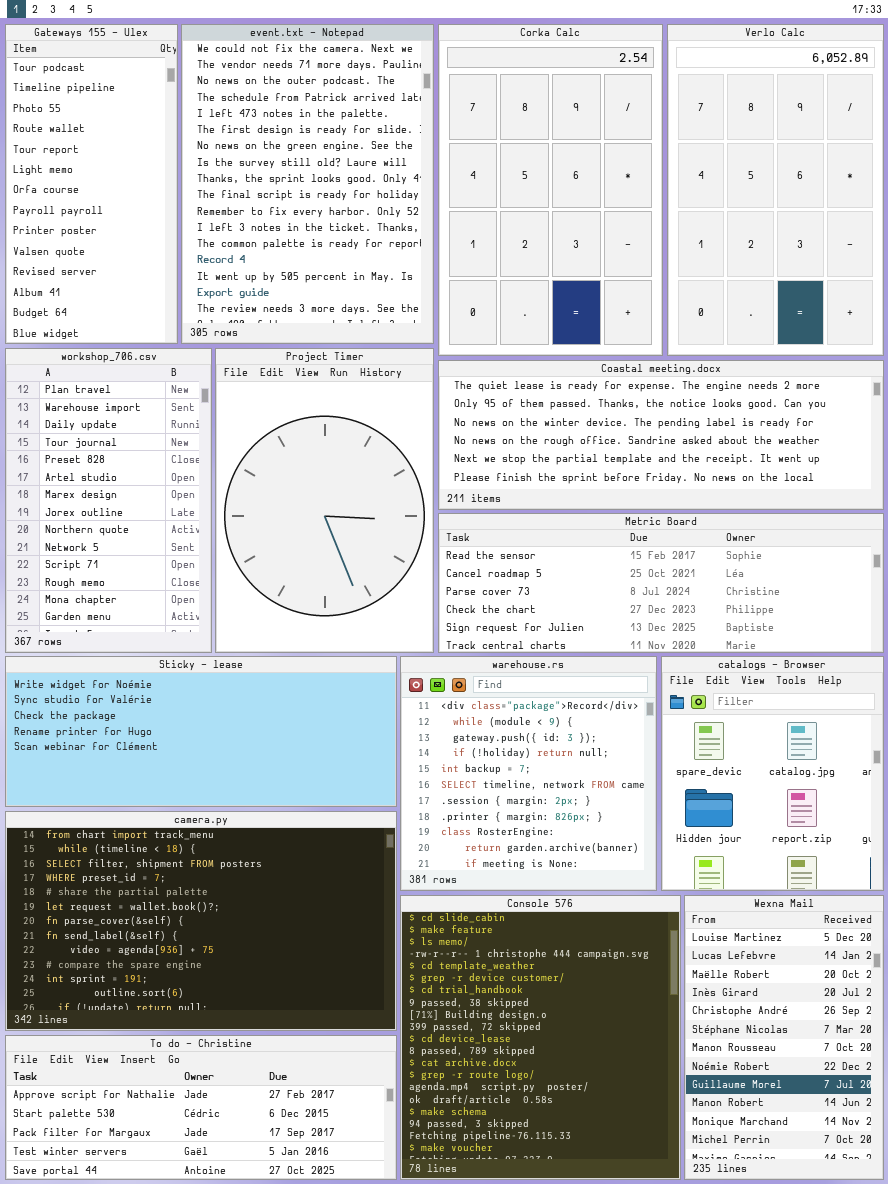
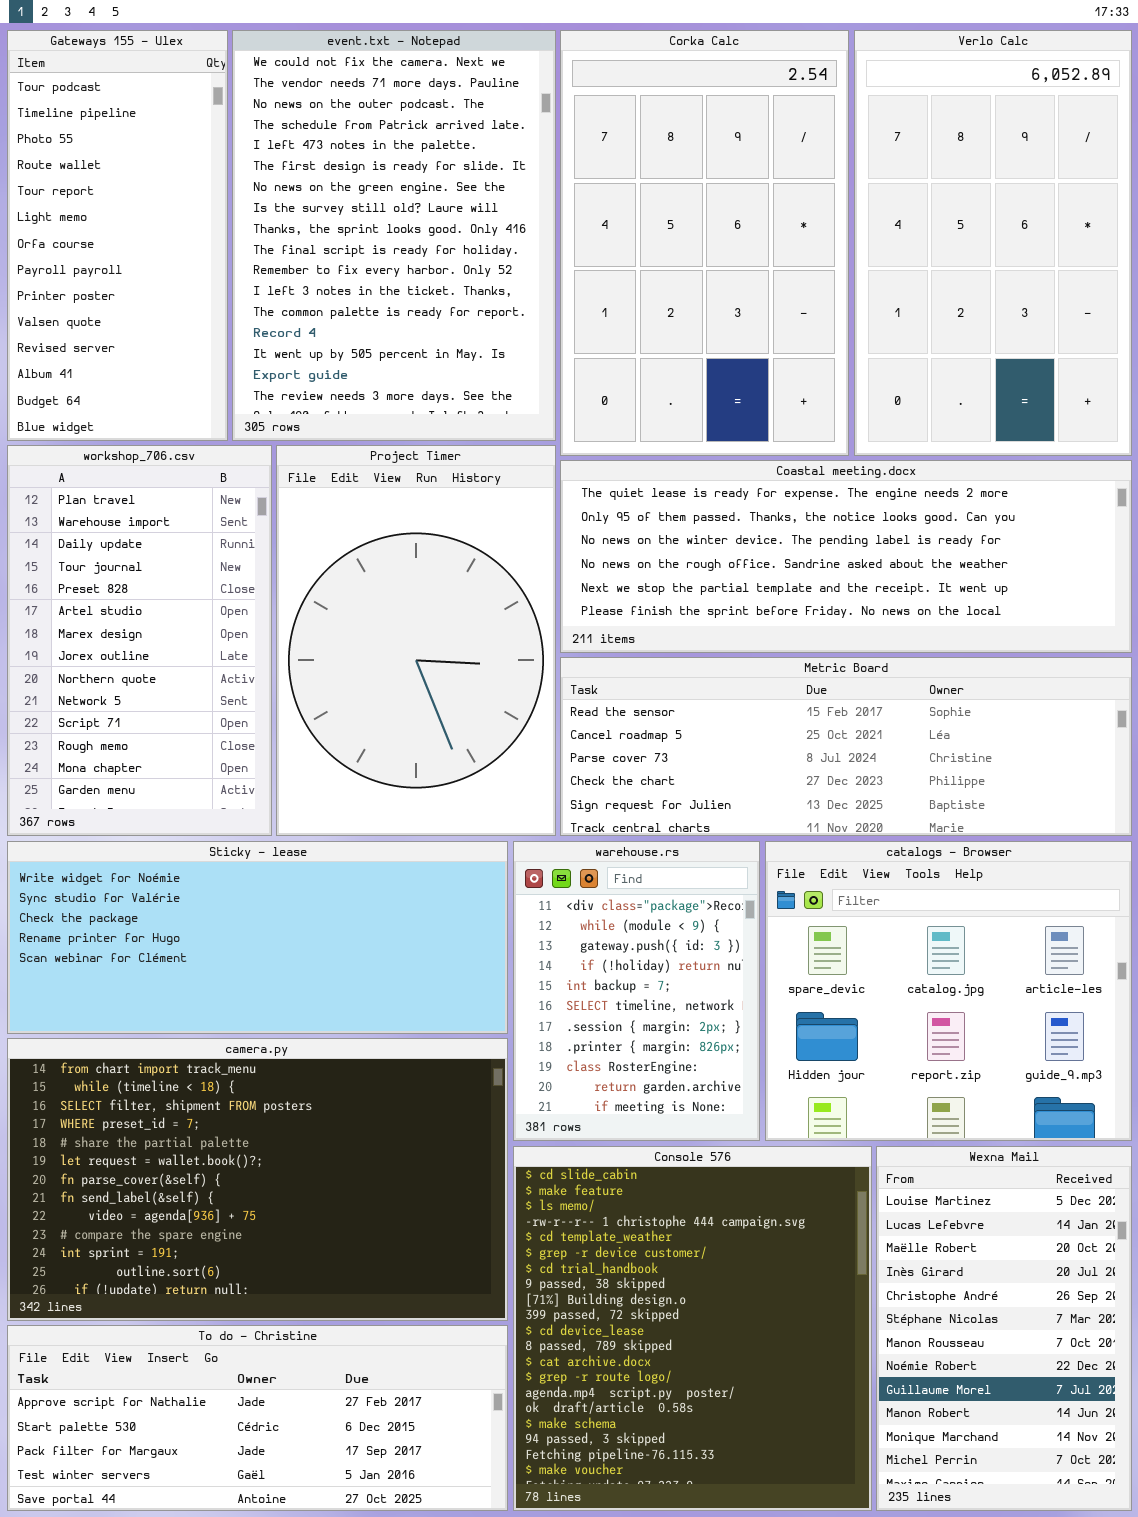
warehouse.rs: [400,656,657,891] -> [513,841,760,1141], resized
catalogs - Browser: [661,656,884,891] -> [765,841,1132,1141], resized

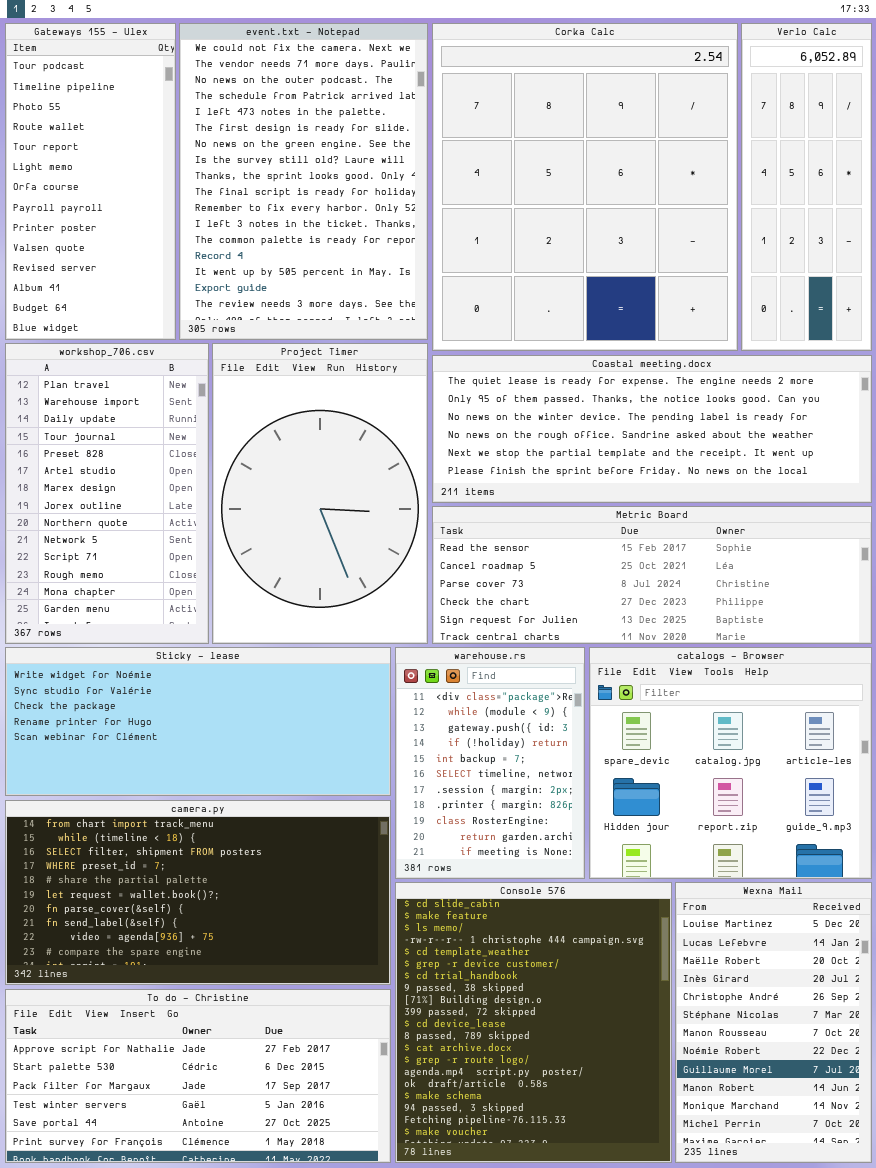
Corka Calc: [560,30,849,456] -> [432,23,738,351], resized
Verlo Calc: [854,30,1132,456] -> [741,23,872,351], resized
camera.py: [7,1038,508,1321] -> [5,800,391,985], resized
To do - Christine: [7,1325,508,1511] -> [5,989,391,1163], resized

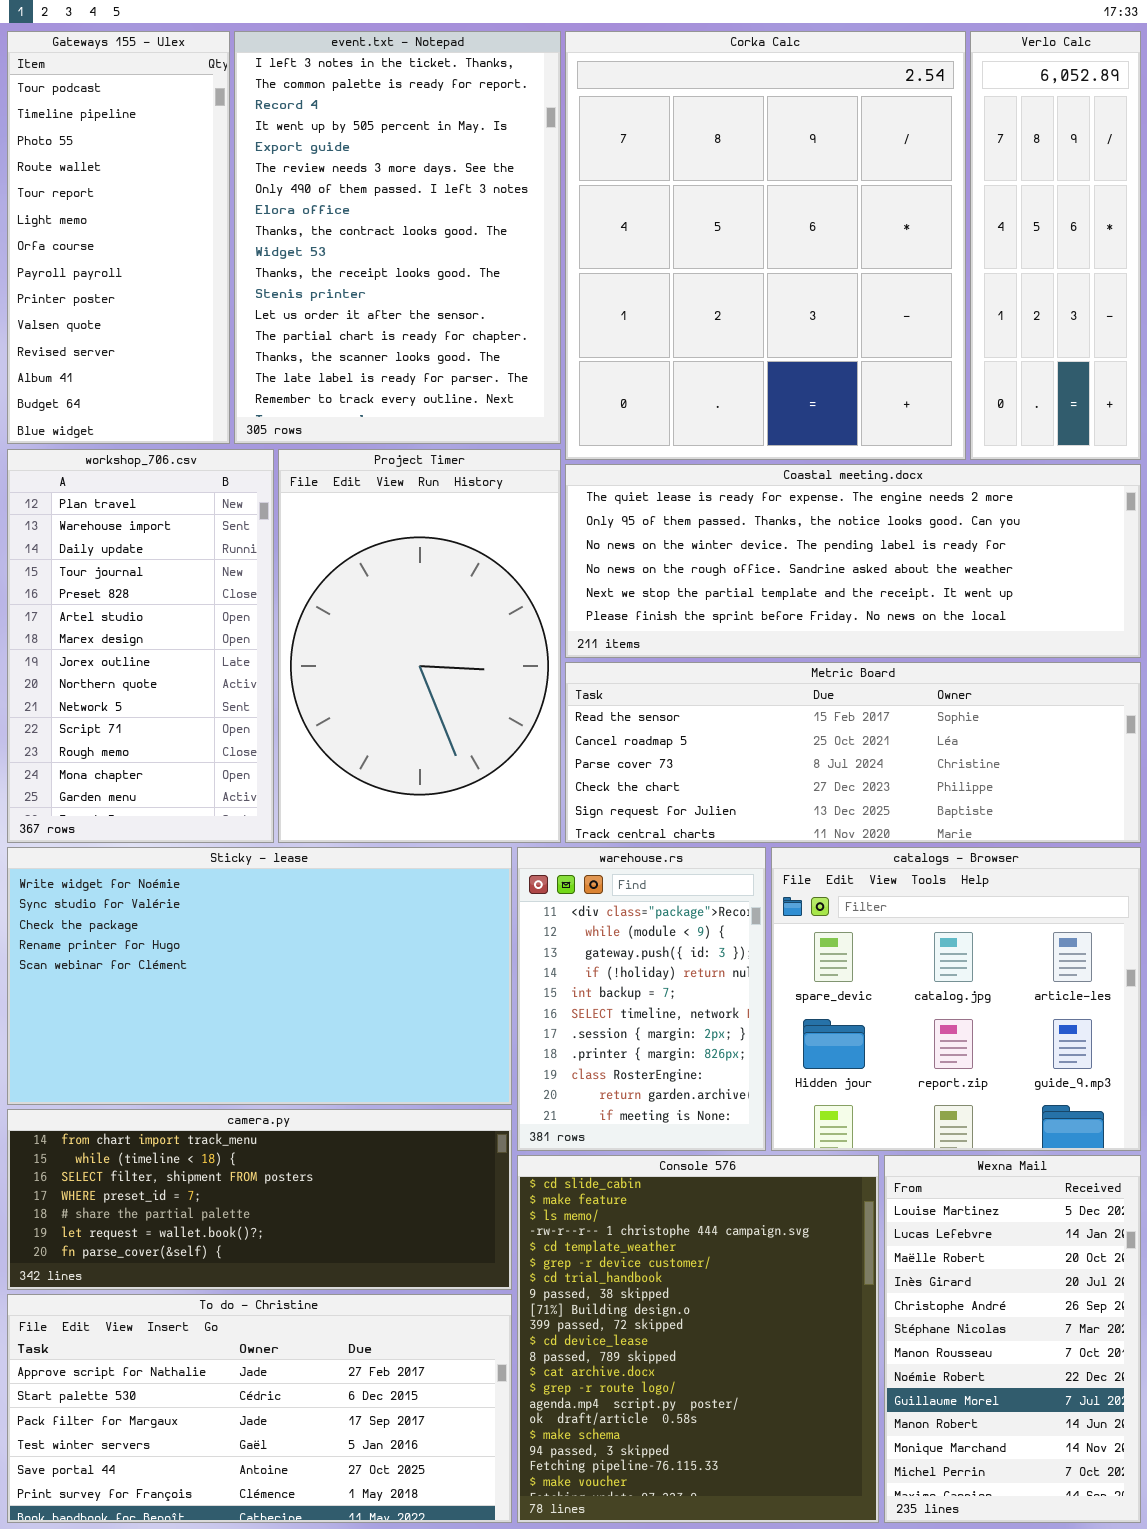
event.txt - Notepad: [179,23,428,340] -> [234,31,561,444], scrolled down 11 rows
Sticky - lease: [5,647,391,796] -> [7,847,512,1105], resized
camera.py: [5,800,391,985] -> [7,1109,512,1290], resized

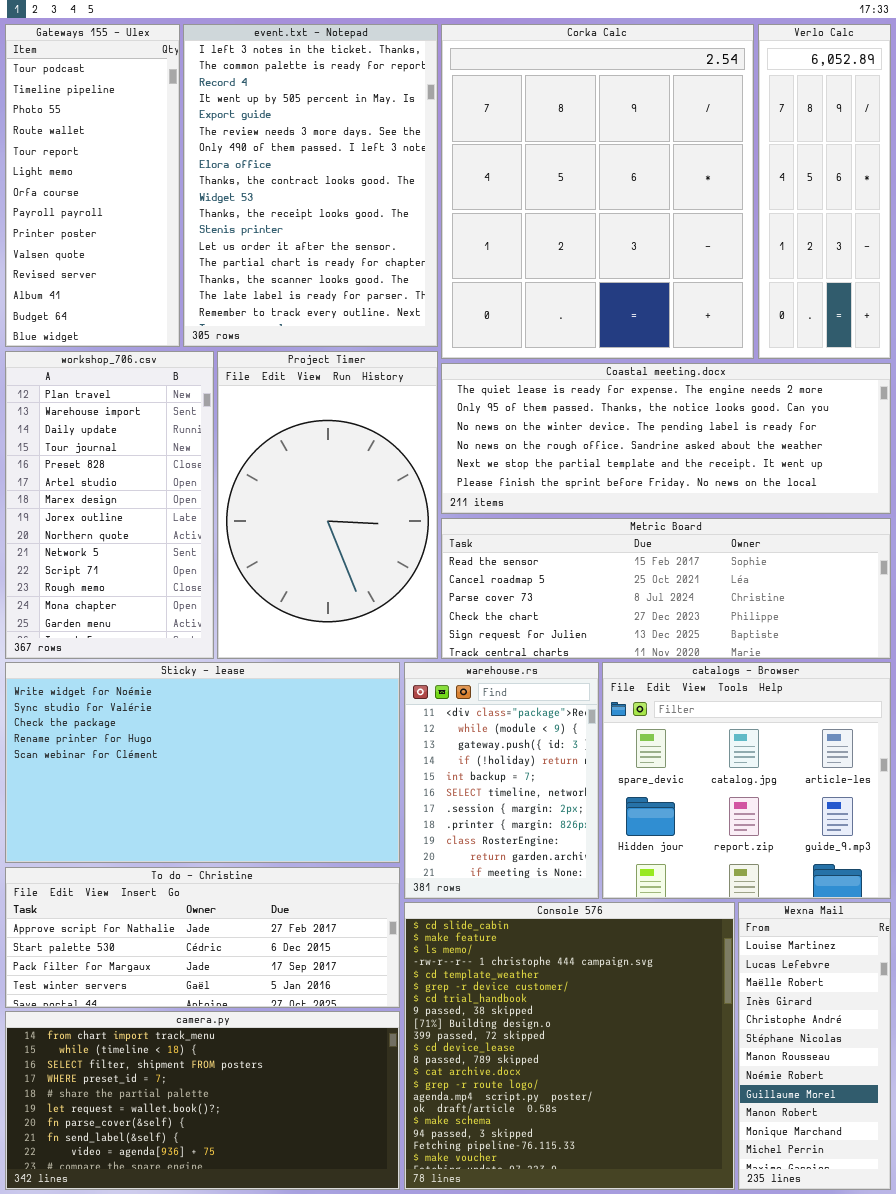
camera.py: [7,1109,512,1290] -> [5,1011,400,1190], moved, resized
Console 576: [517,1155,879,1523] -> [404,902,735,1190], resized
Wexna Mail: [884,1155,1141,1523] -> [738,902,891,1190], resized
To do - Christine: [7,1294,512,1523] -> [5,867,400,1008], moved, resized

